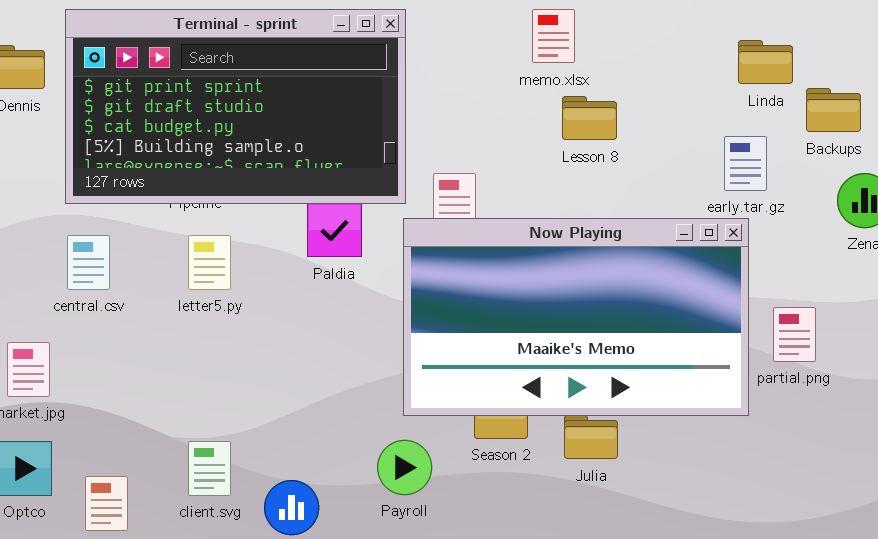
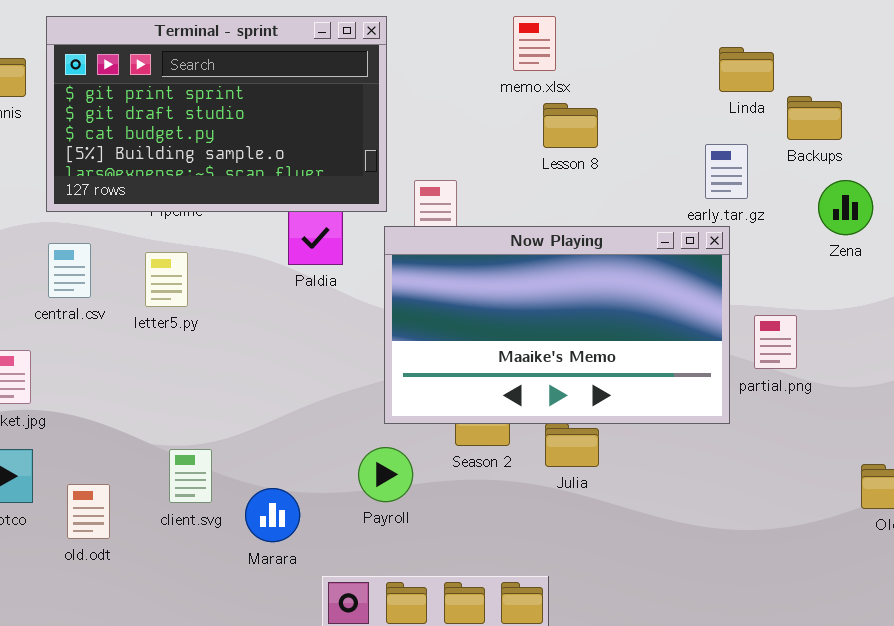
letter5.py: [188,235,231,290] -> [145,252,188,307], moved

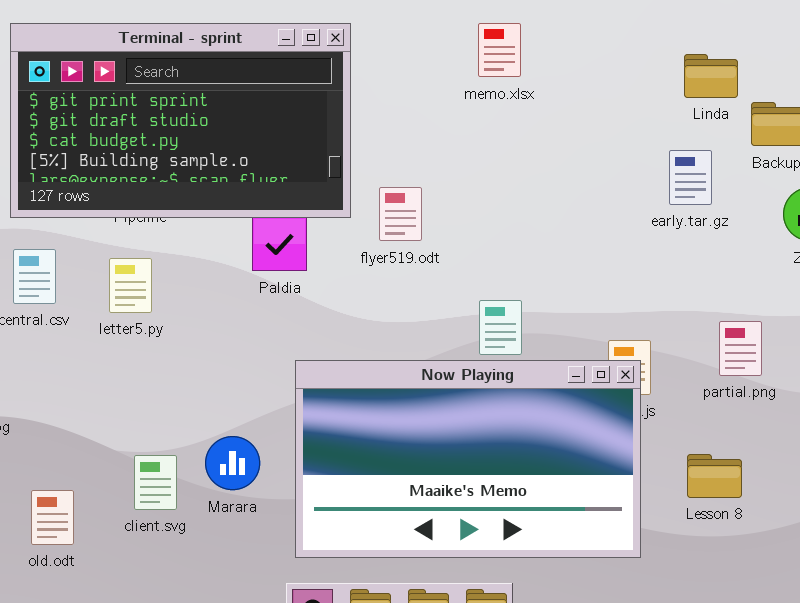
Lesson 8: [543,103,598,148] -> [687,454,742,498], moved
Now Playing: [384,226,730,424] -> [295,360,641,558], moved
Marara: [245,488,300,542] -> [205,436,260,490], moved

